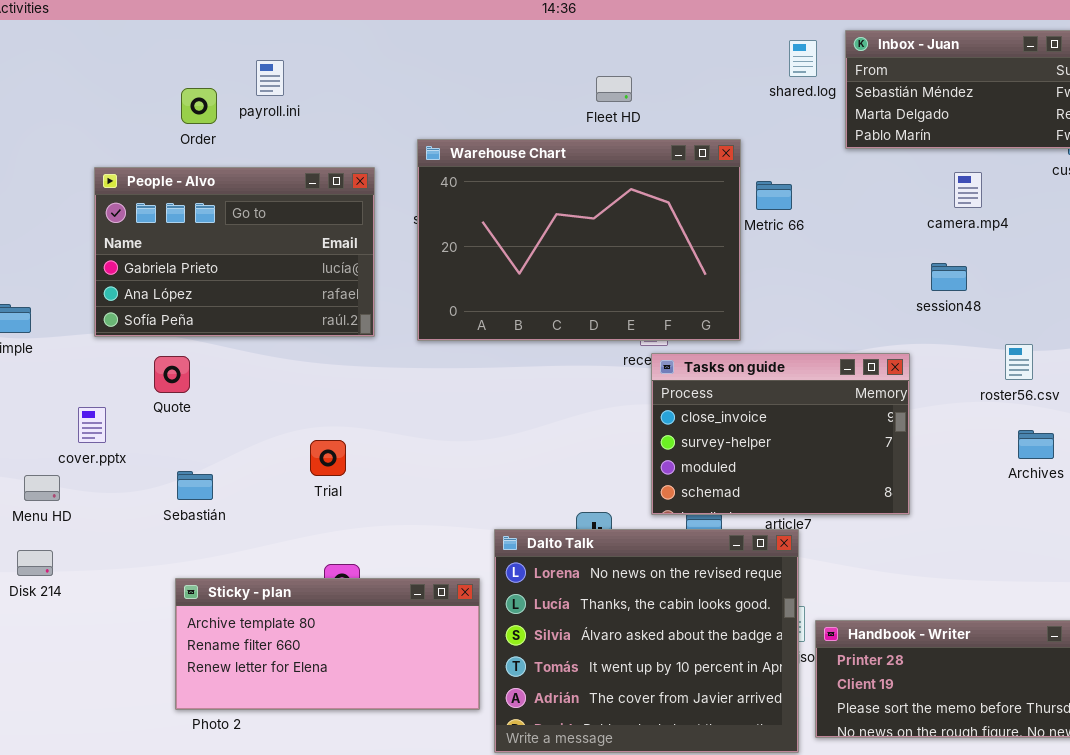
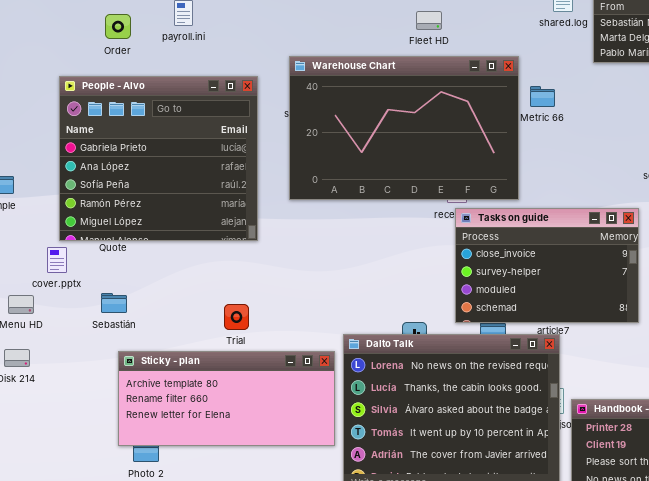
Order: [181,88,217,124] -> [105,14,131,39], moved
People - Alvo: [94,167,375,337] -> [59,76,258,241], resized
Trial: [310,440,346,476] -> [224,304,249,330], moved
Sebastián: [177,471,213,500] -> [101,293,127,313], moved
Sticky - plan: [175,578,480,710] -> [118,351,335,446], moved

